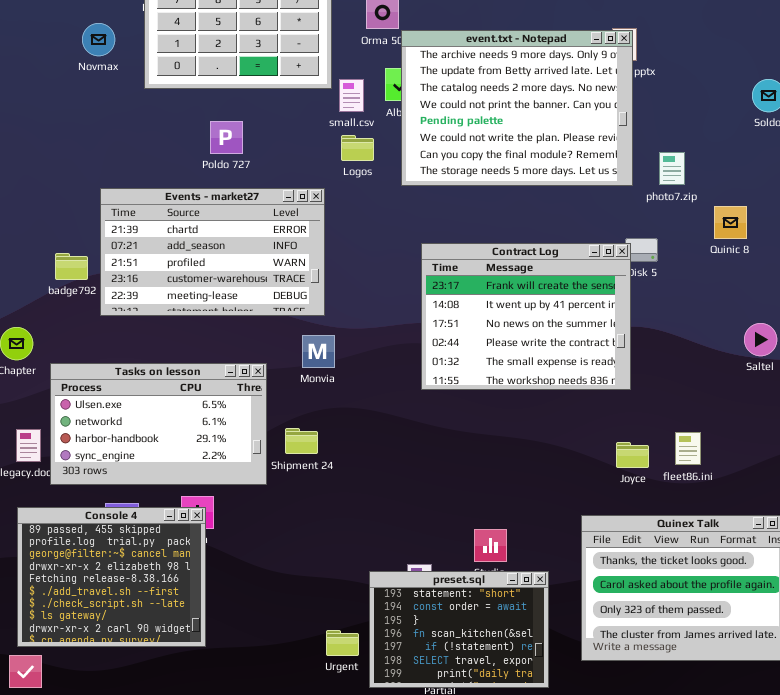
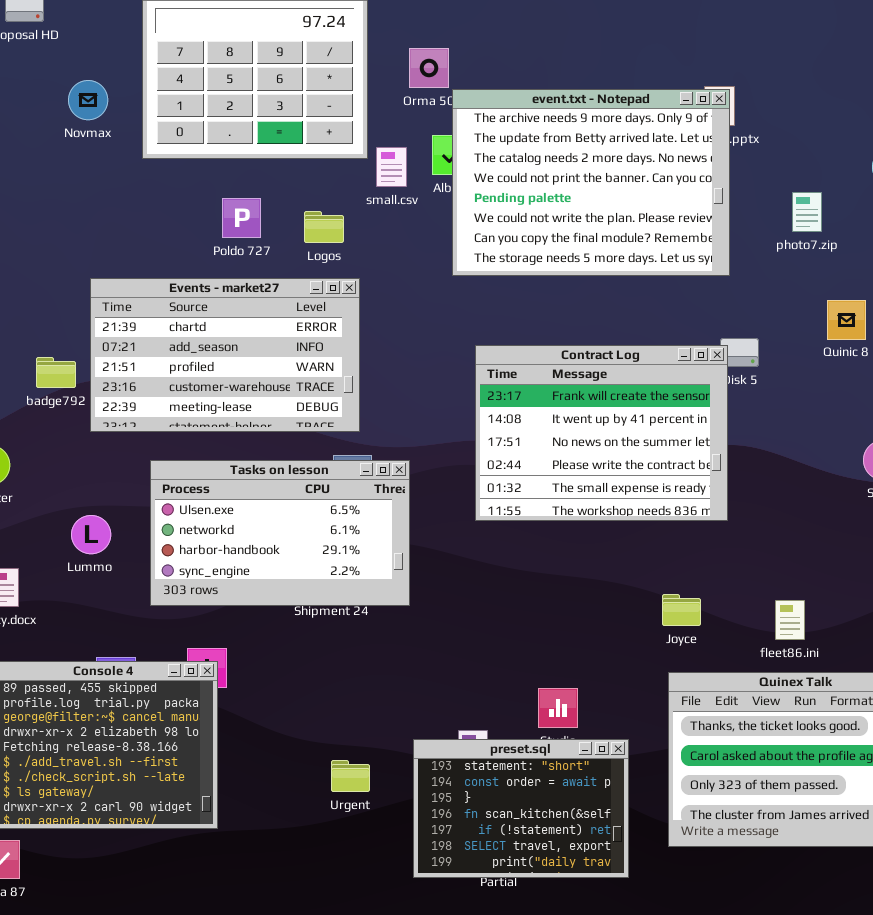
Logos: [341,135,374,161] -> [304,211,344,243], moved
photo7.zip: [659,152,685,185] -> [792,192,822,232], moved
Tasks on lesson: [50,363,267,485] -> [150,460,410,606], moved
fleet86.ini: [675,432,701,465] -> [775,600,805,640], moved
Joyce: [616,442,649,468] -> [662,594,701,626], moved
Urgent: [326,630,359,656] -> [331,760,370,792], moved

